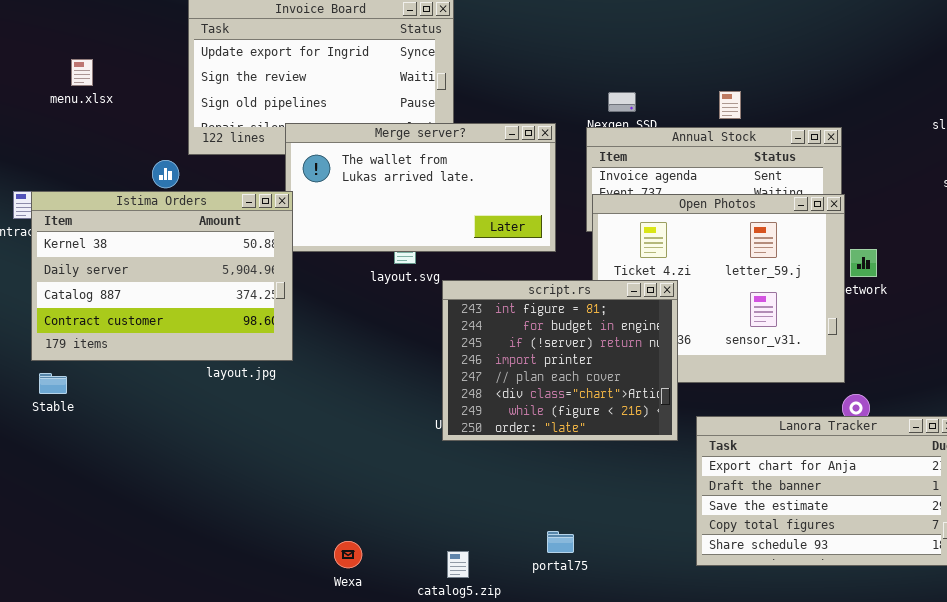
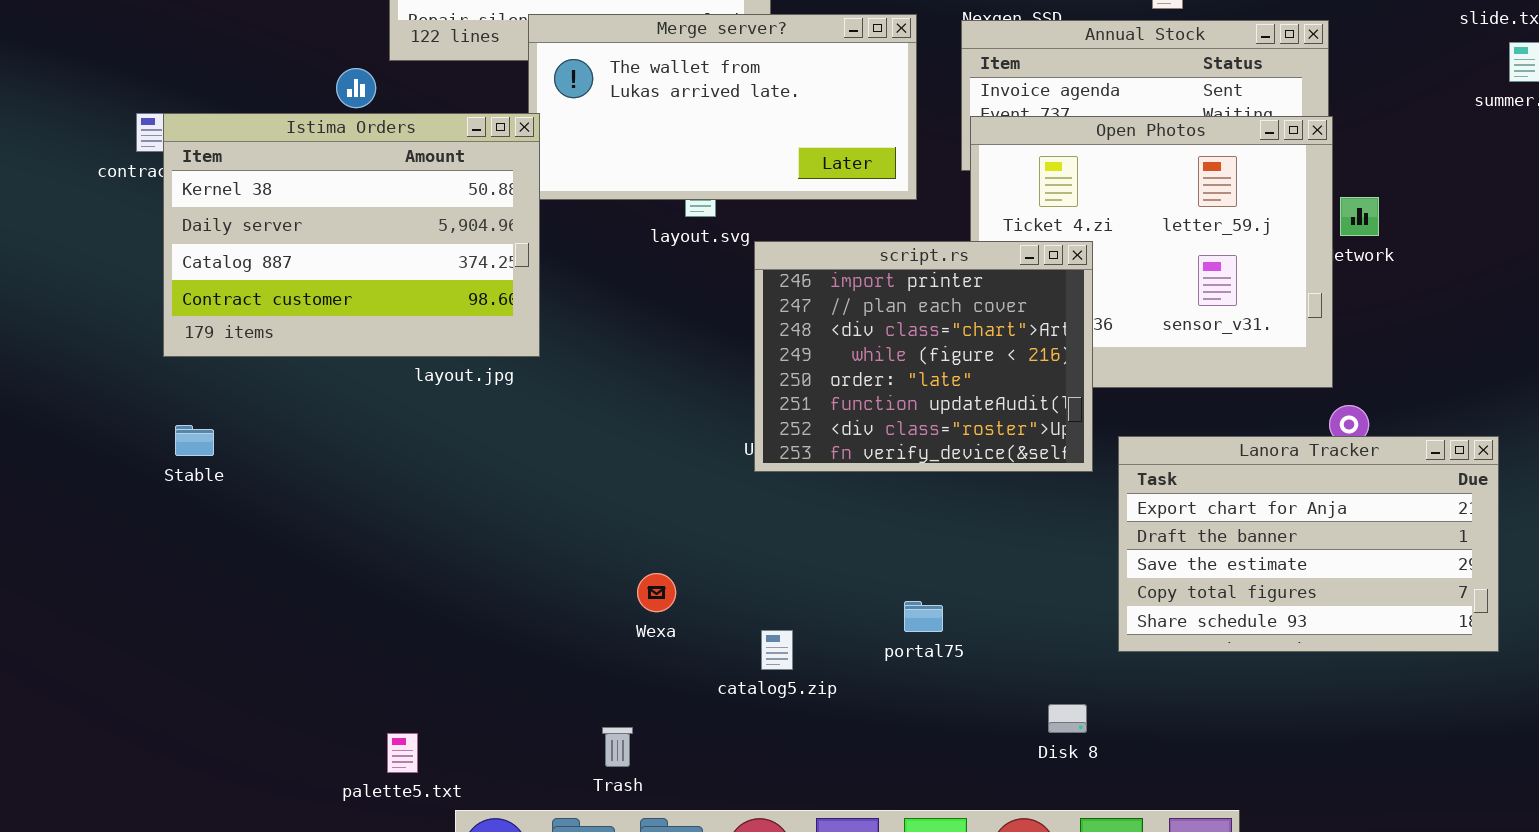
script.rs: [442,280,678,441] -> [754,241,1093,472], scrolled down 3 rows
Stable: [39,373,67,394] -> [175,425,214,456], moved
Wexa: [334,541,362,568] -> [637,573,676,612], moved

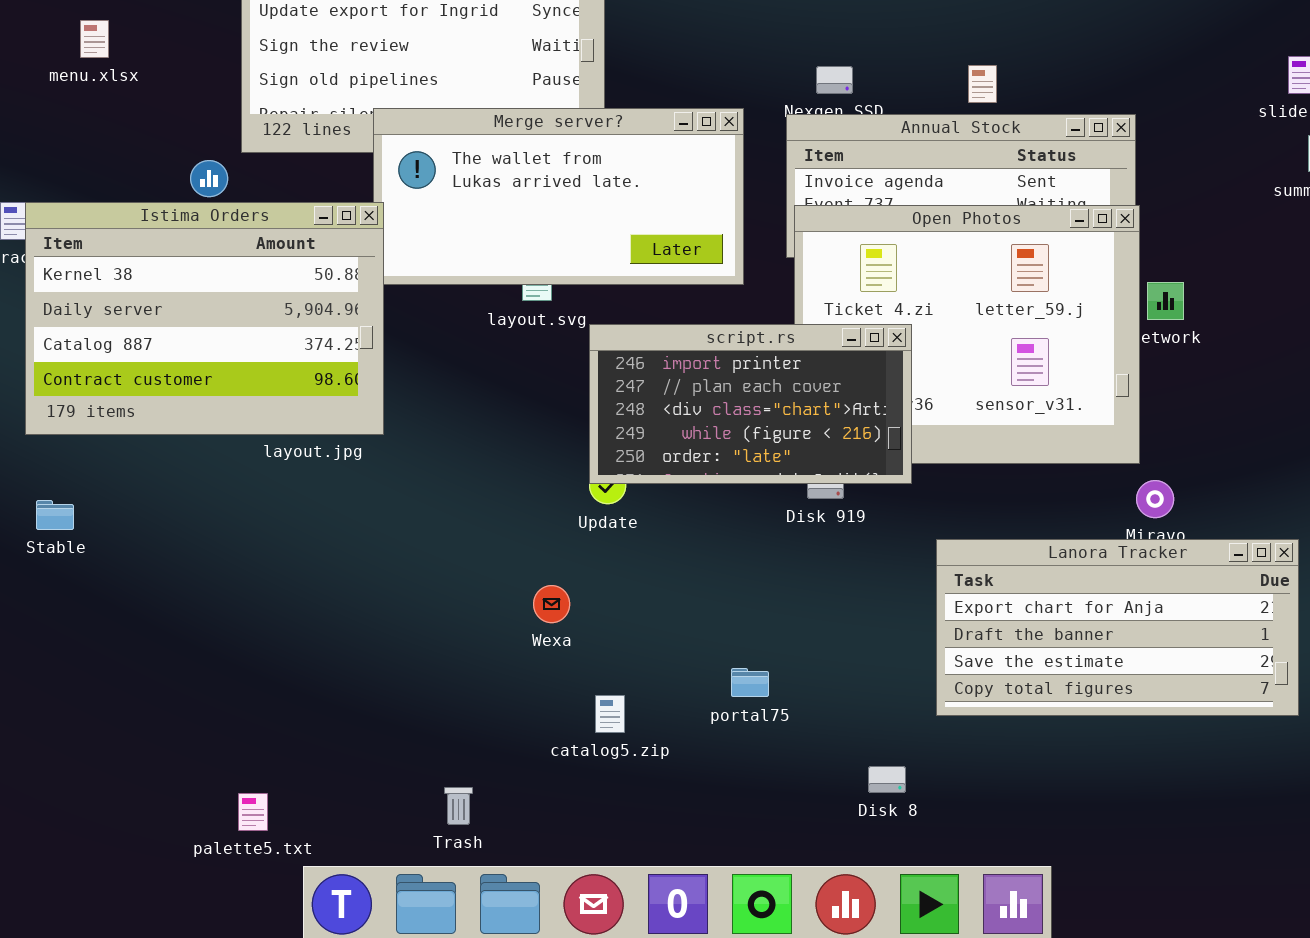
script.rs: [754,241,1093,472] -> [589,324,912,484], resized
Lanora Tracker: [1118,436,1499,652] -> [936,539,1299,716], resized
Wexa: [637,573,676,612] -> [533,585,570,623], moved

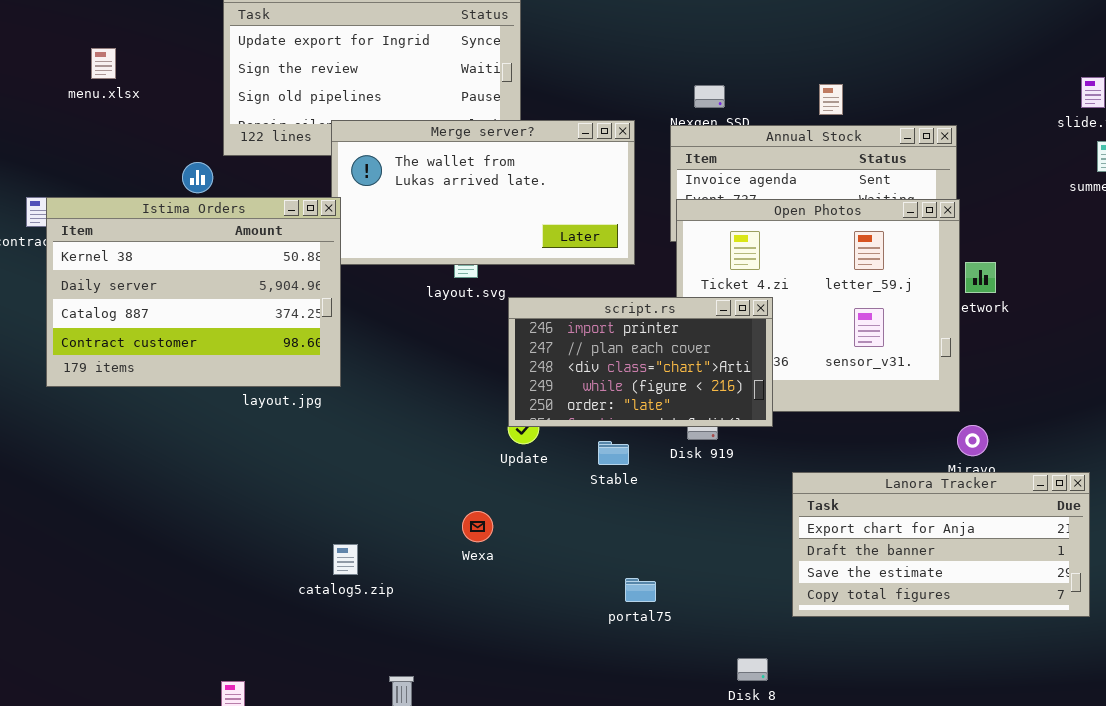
Stable: [36,500,74,530] -> [598,441,629,465], moved
catalog5.zip: [595,695,625,733] -> [333,544,358,575], moved

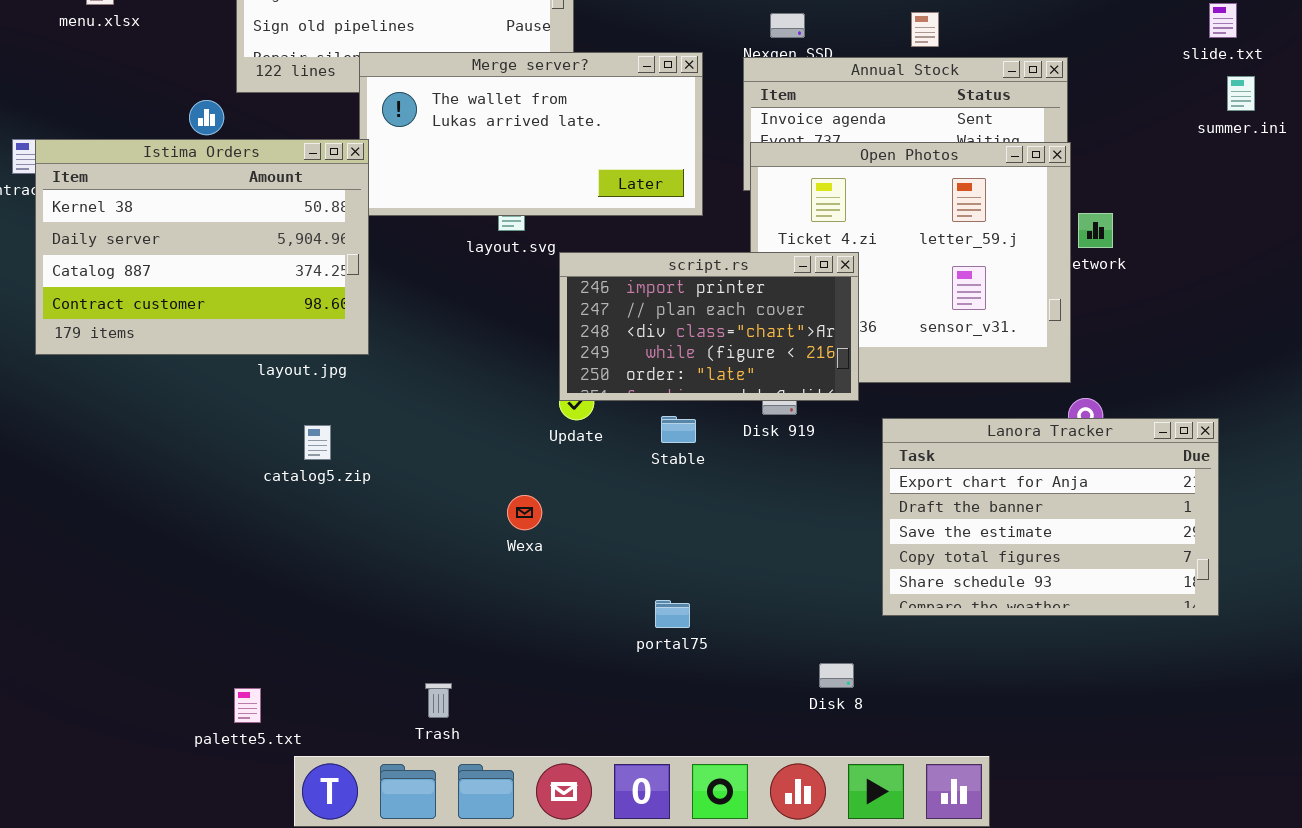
Lanora Tracker: [792,472,1090,617] -> [882,418,1219,616], resized
catalog5.zip: [333,544,358,575] -> [304,425,331,460], moved
portal75: [625,578,656,602] -> [655,600,690,628], moved

